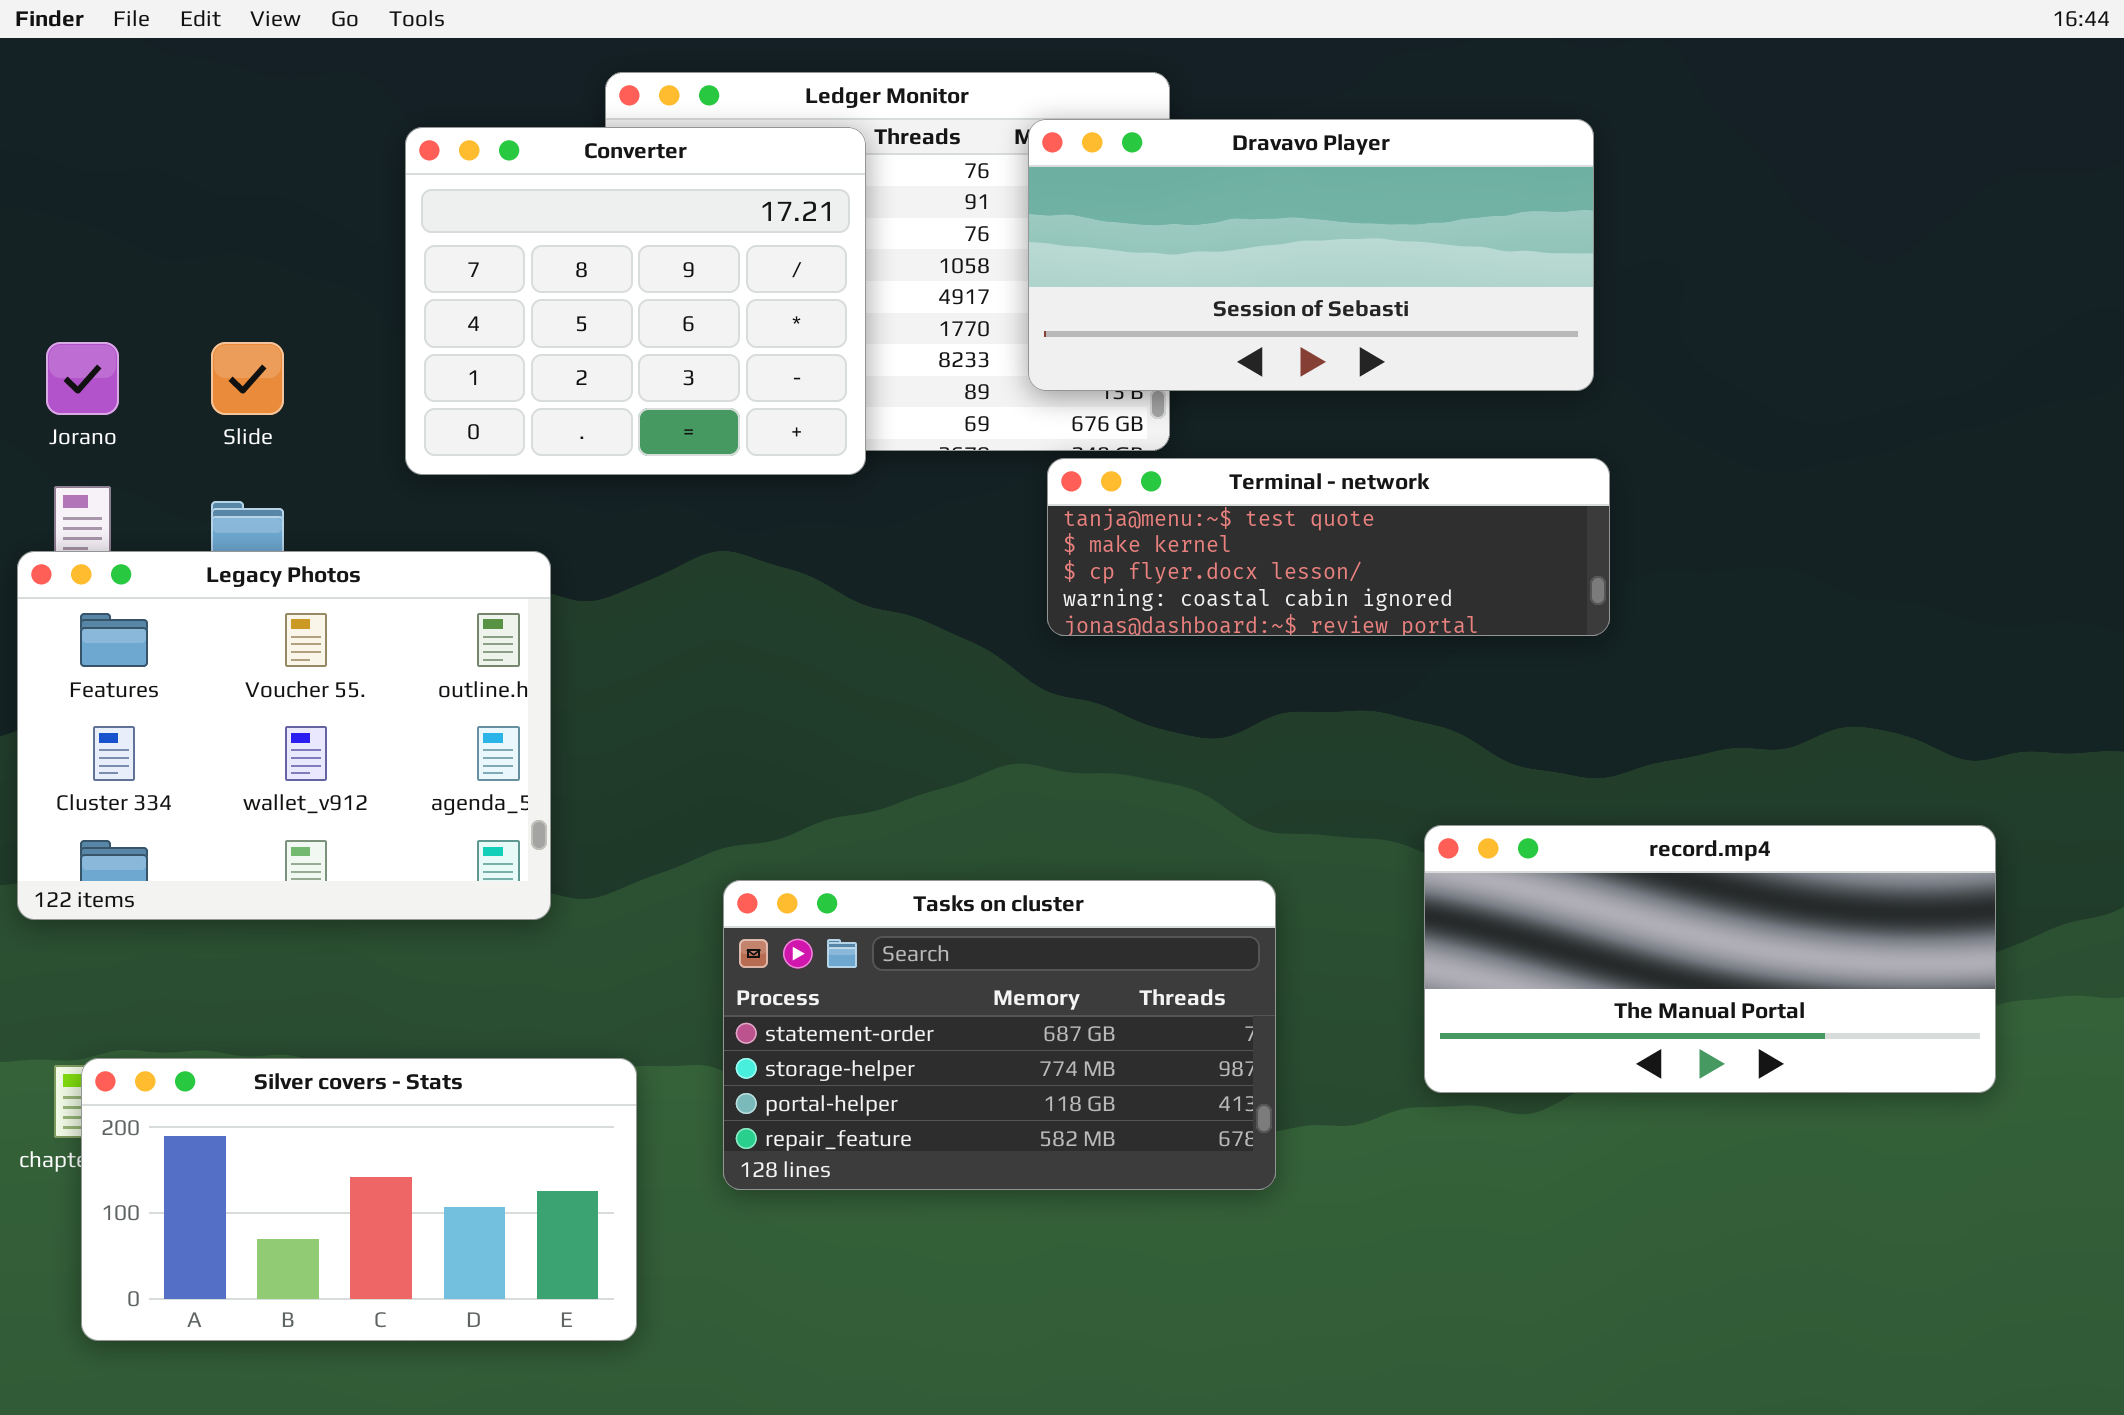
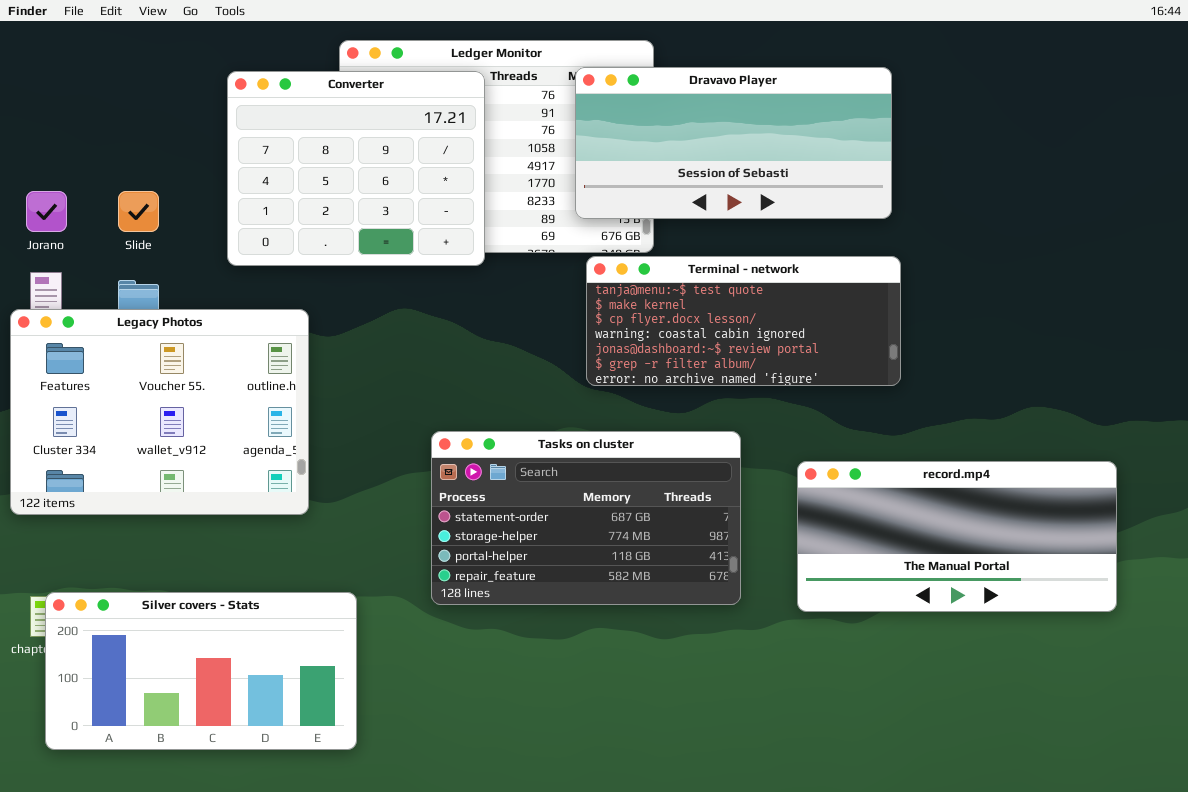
Terminal - network: [1047,458,1610,636] -> [586,256,901,386], resized
Tasks on cluster: [723,880,1276,1190] -> [431,431,741,605], moved

